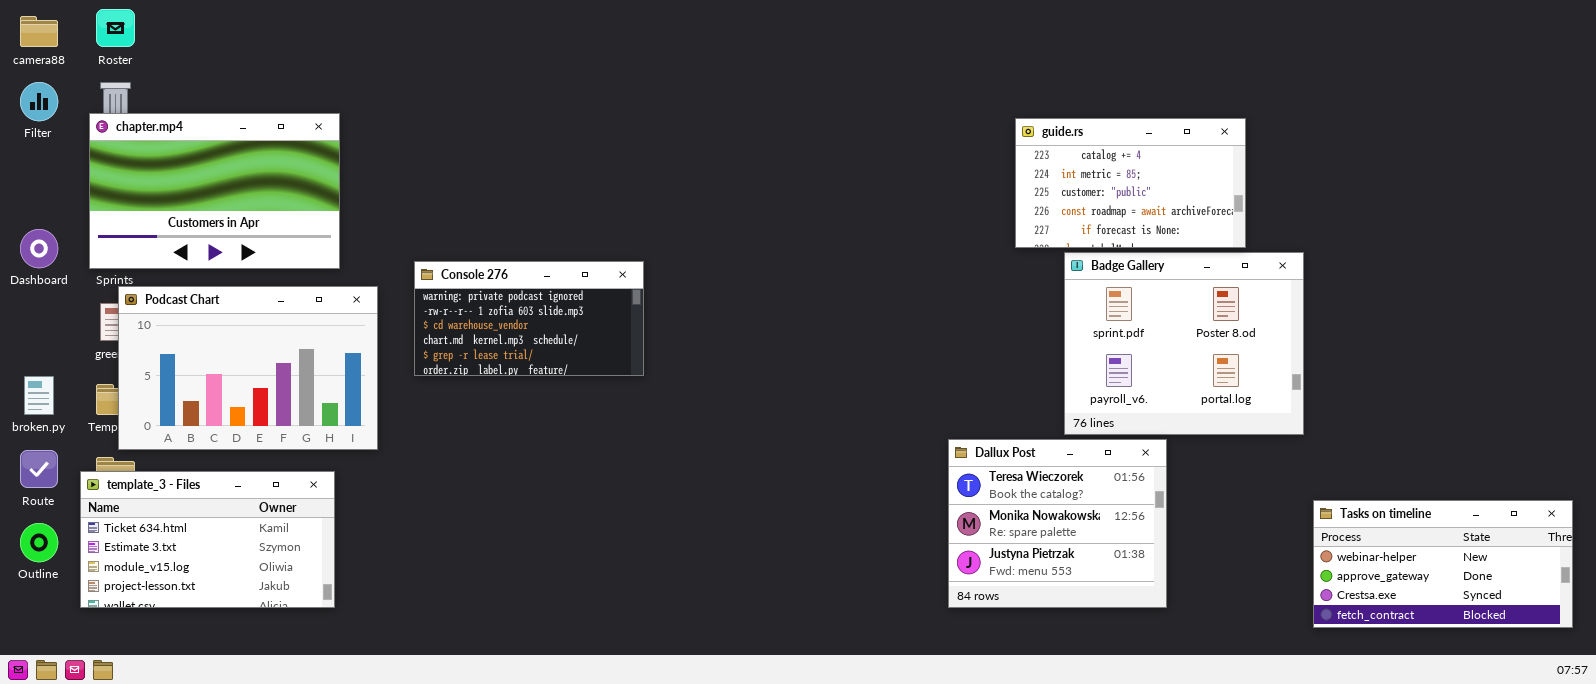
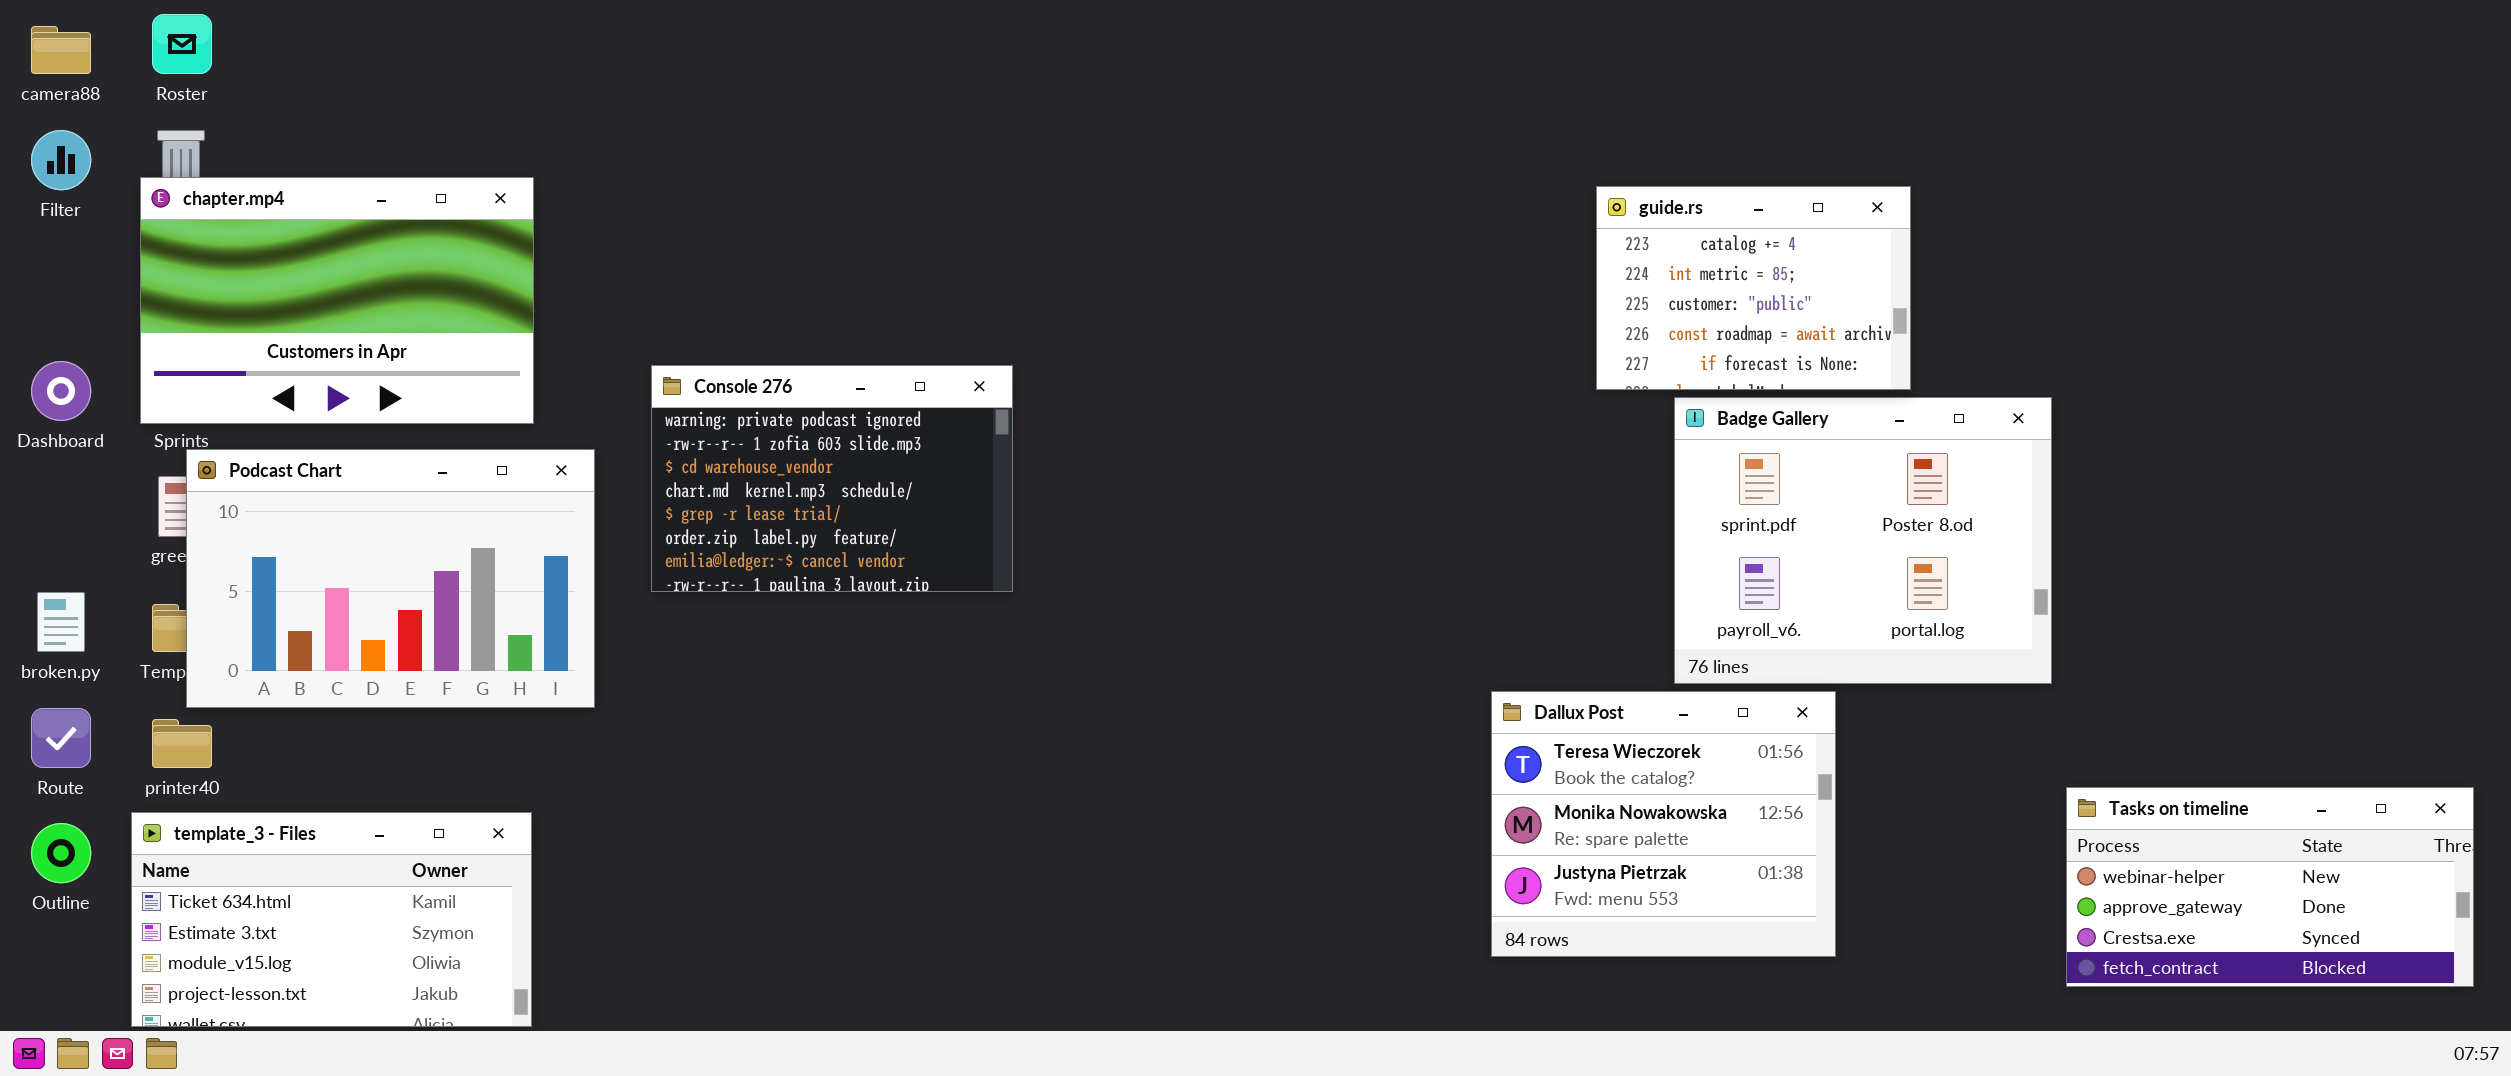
guide.rs: [1015,118,1246,248] -> [1596,186,1911,390], resized
Console 276: [414,261,644,376] -> [651,365,1013,592], resized
template_3 - Files: [80,471,335,608] -> [131,812,532,1027], moved

